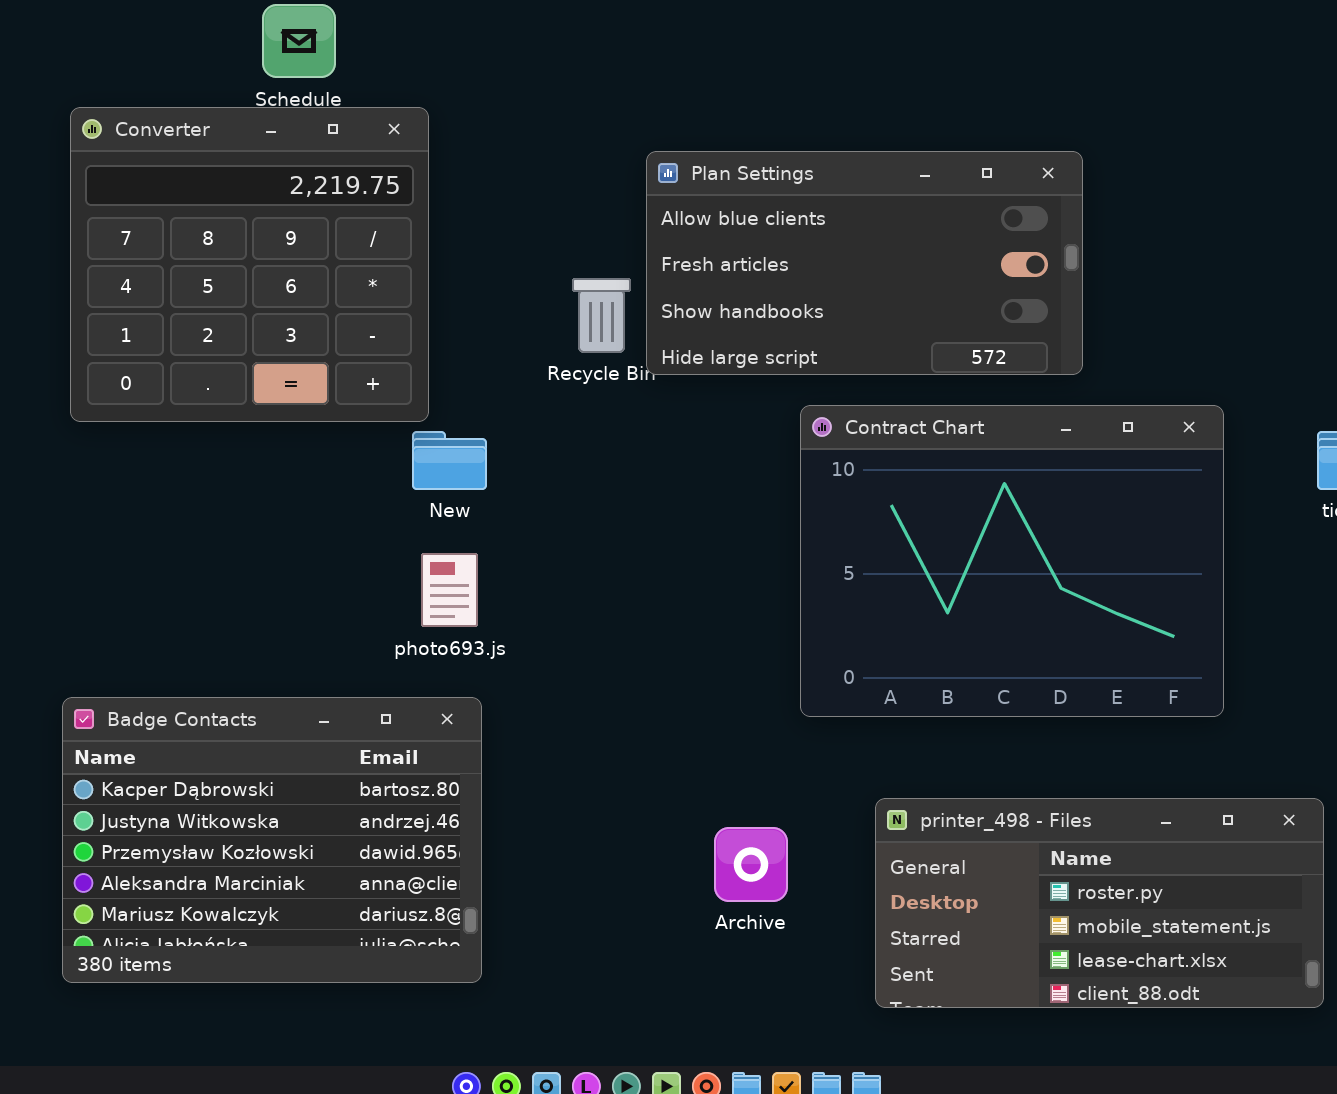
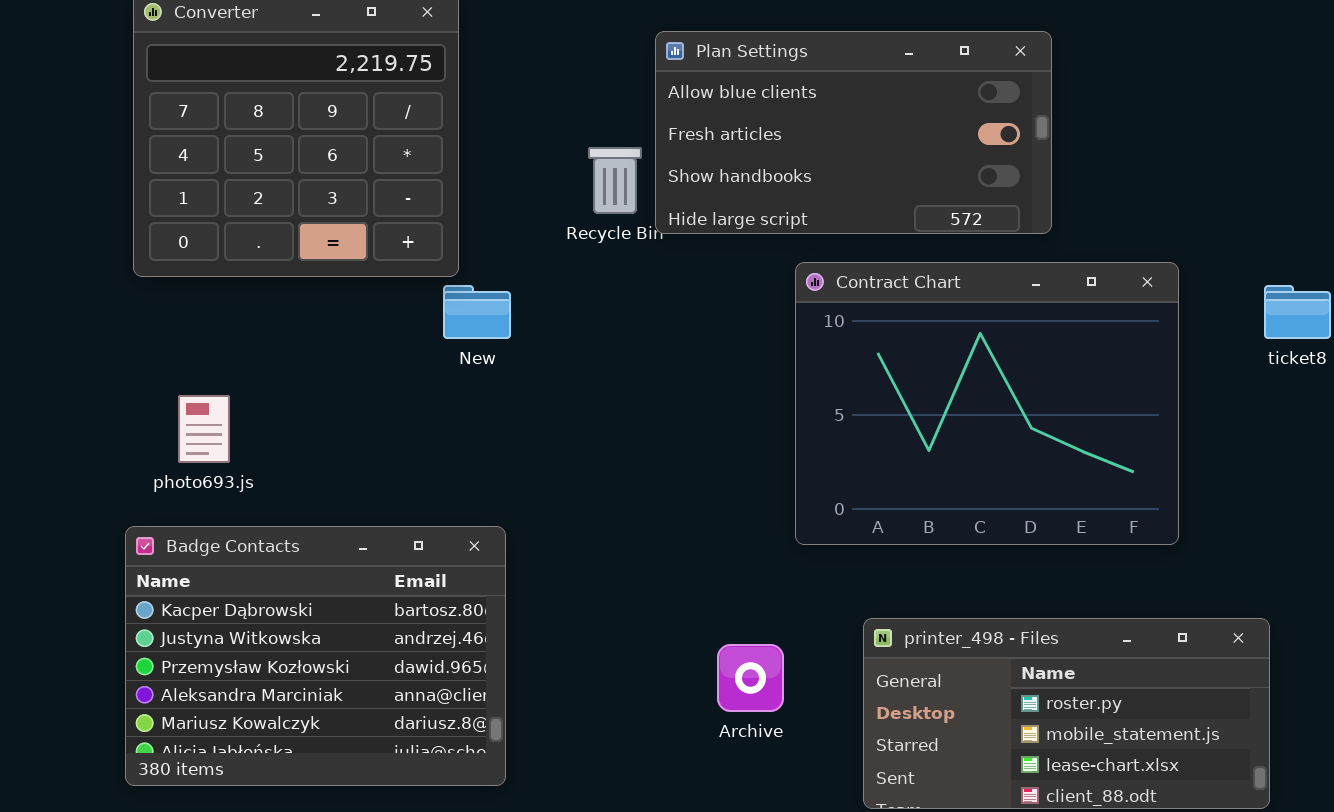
photo693.js: [421,553,478,627] -> [178,395,230,463], moved

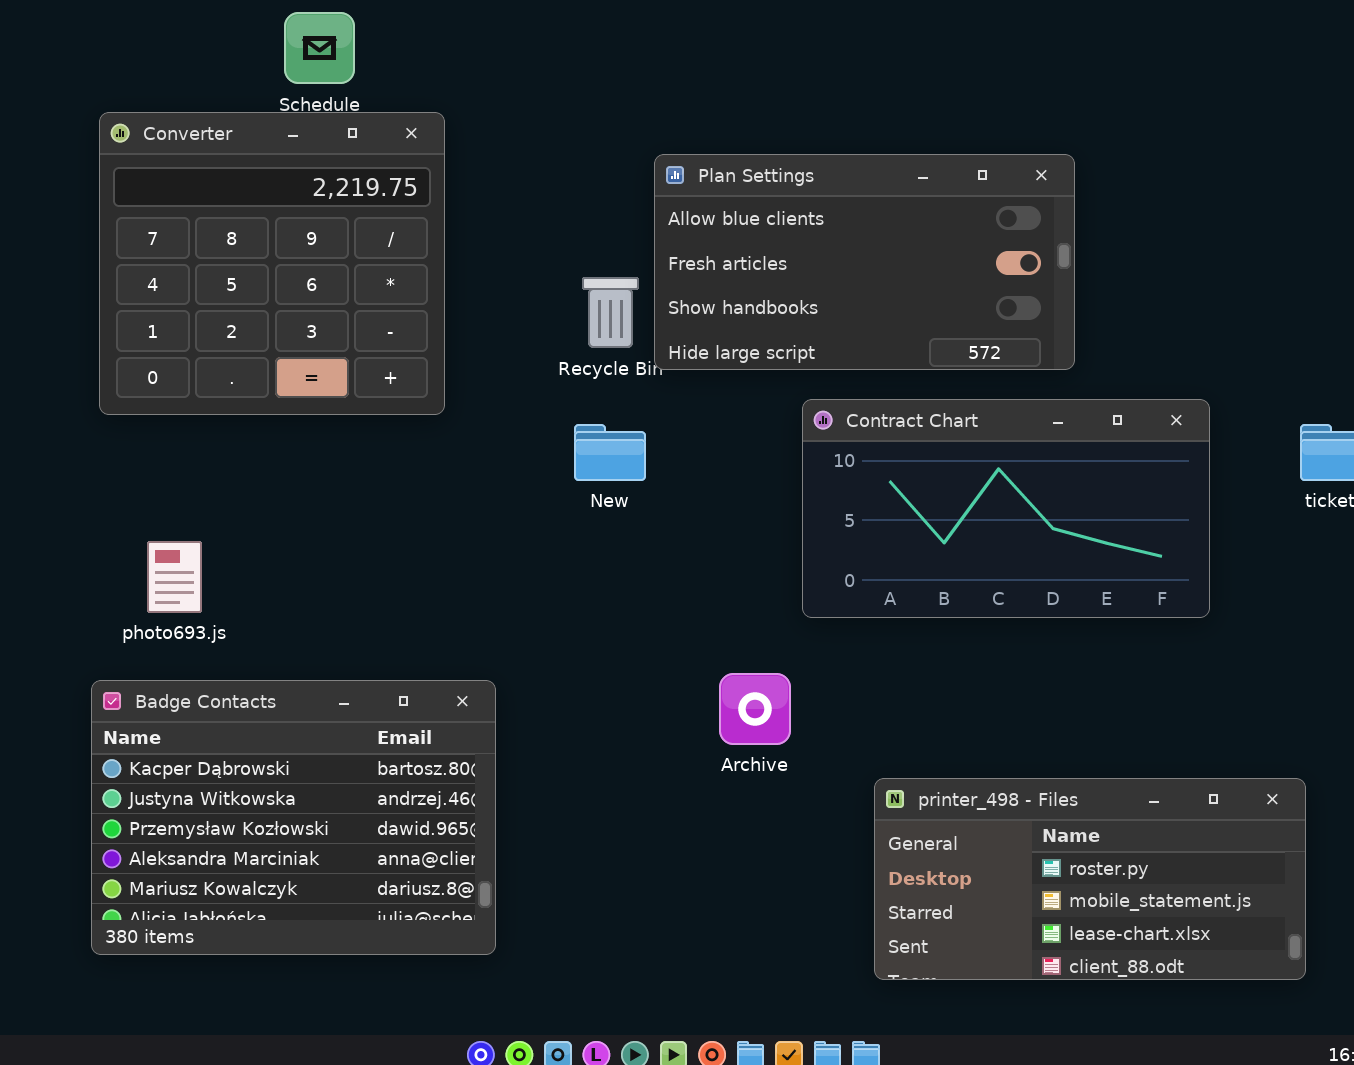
Contract Chart: [795,262,1179,545] -> [802,399,1210,618], resized
New: [443,285,511,339] -> [574,424,646,481], moved
Archive: [717,644,784,712] -> [719,673,791,745], moved

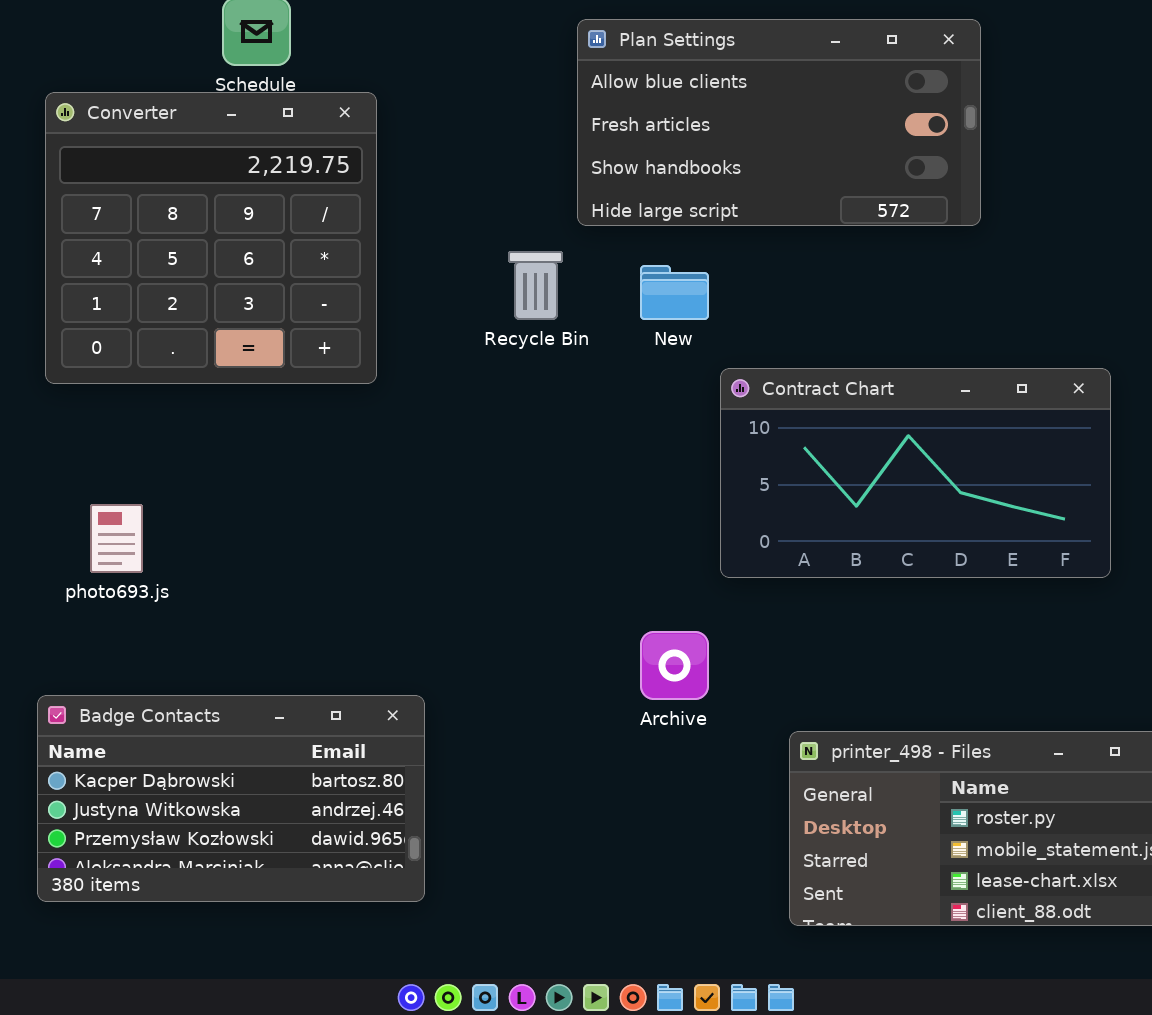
Plan Settings: [654,154,1075,370] -> [577,19,981,226], moved
New: [574,424,646,481] -> [640,265,709,320], moved
Badge Contacts: [91,680,496,955] -> [37,695,425,902], resized

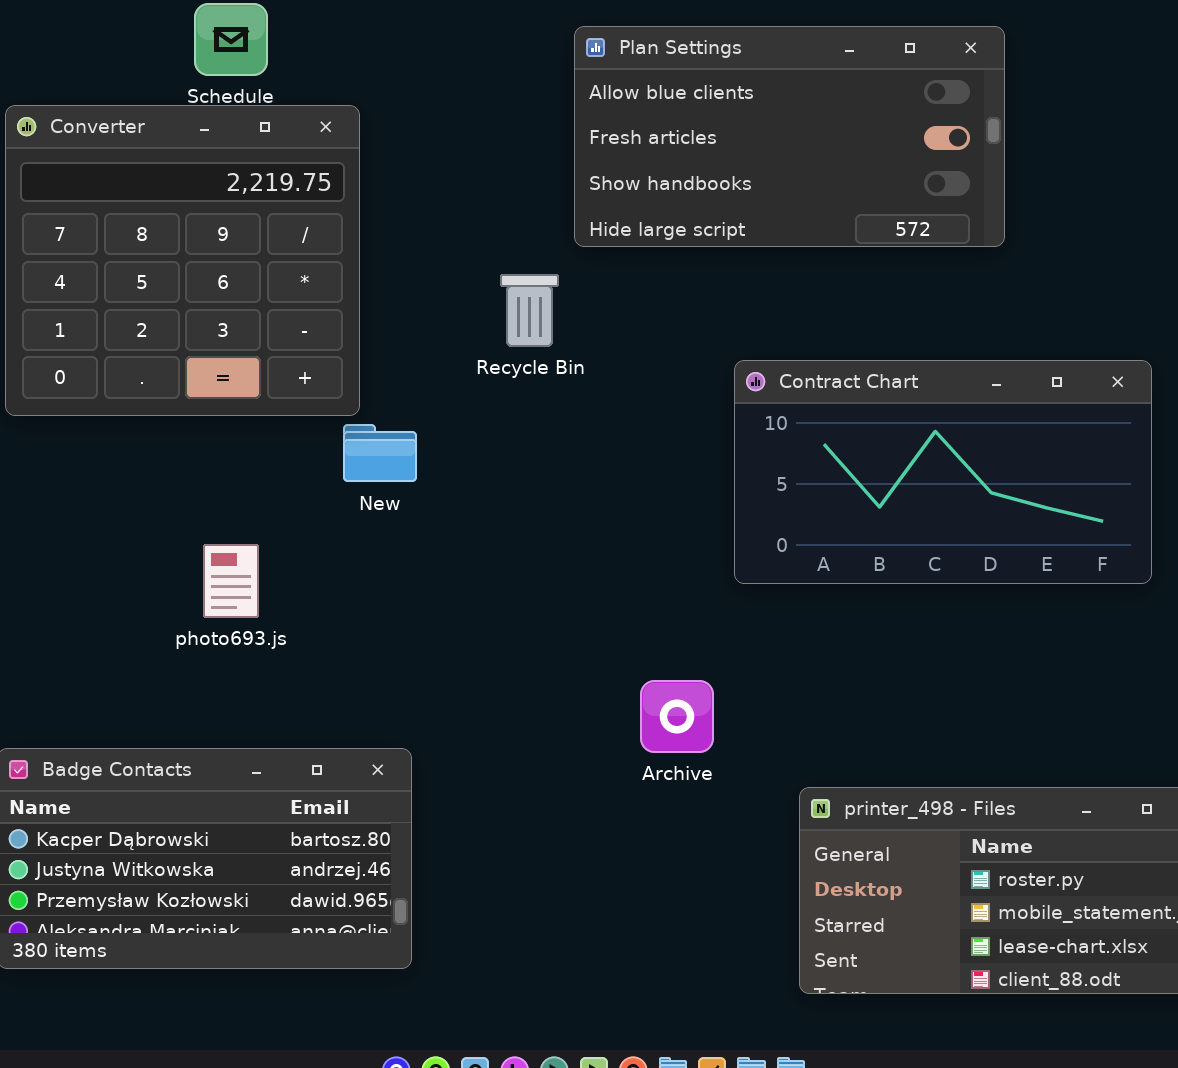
New: [640,265,709,320] -> [343,424,417,482], moved
Contract Chart: [720,368,1111,578] -> [734,360,1152,584], moved
photo693.js: [90,504,143,573] -> [203,544,259,618], moved

